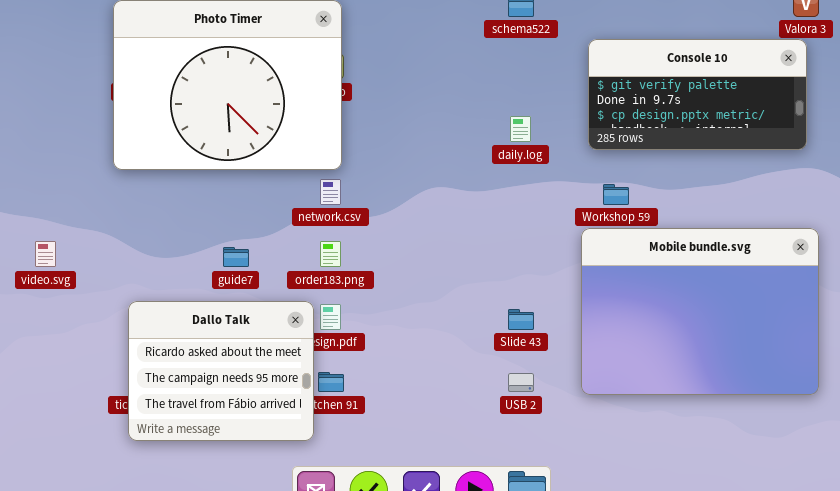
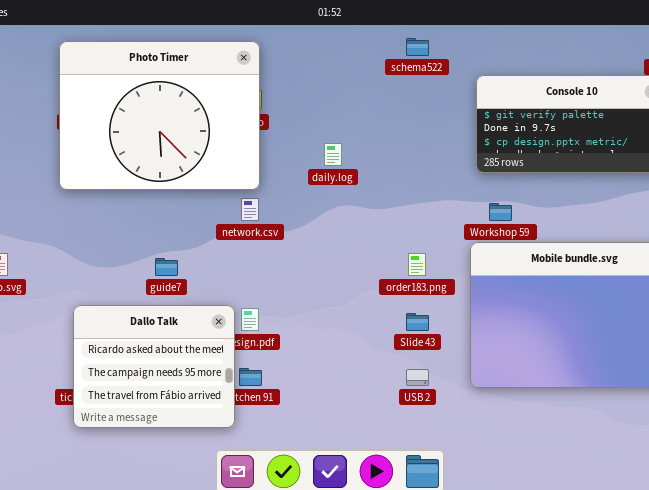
daily.log: [510,116,531,142] -> [324,143,342,166], moved
order183.png: [320,241,341,267] -> [408,253,426,276], moved

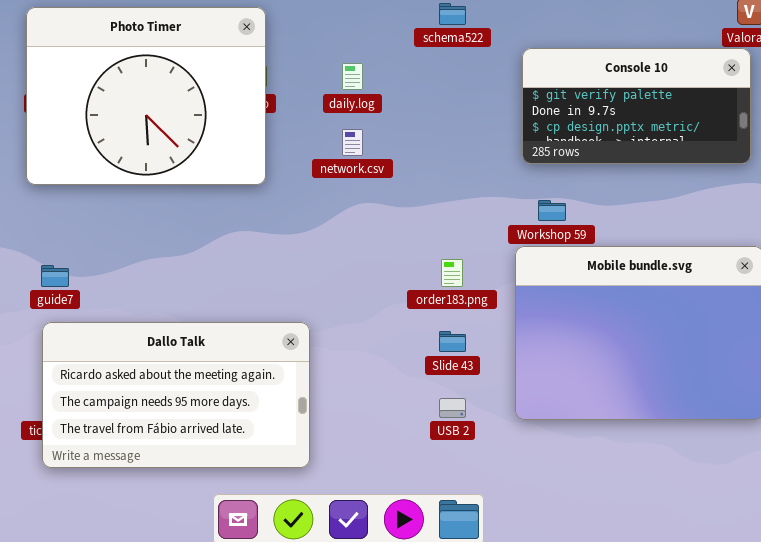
daily.log: [324,143,342,166] -> [342,63,363,90], moved
network.csv: [241,198,259,221] -> [342,129,363,156], moved
guide7: [155,258,178,276] -> [41,265,69,287], moved
Dallo Talk: [73,305,235,428] -> [42,322,310,468], resized

